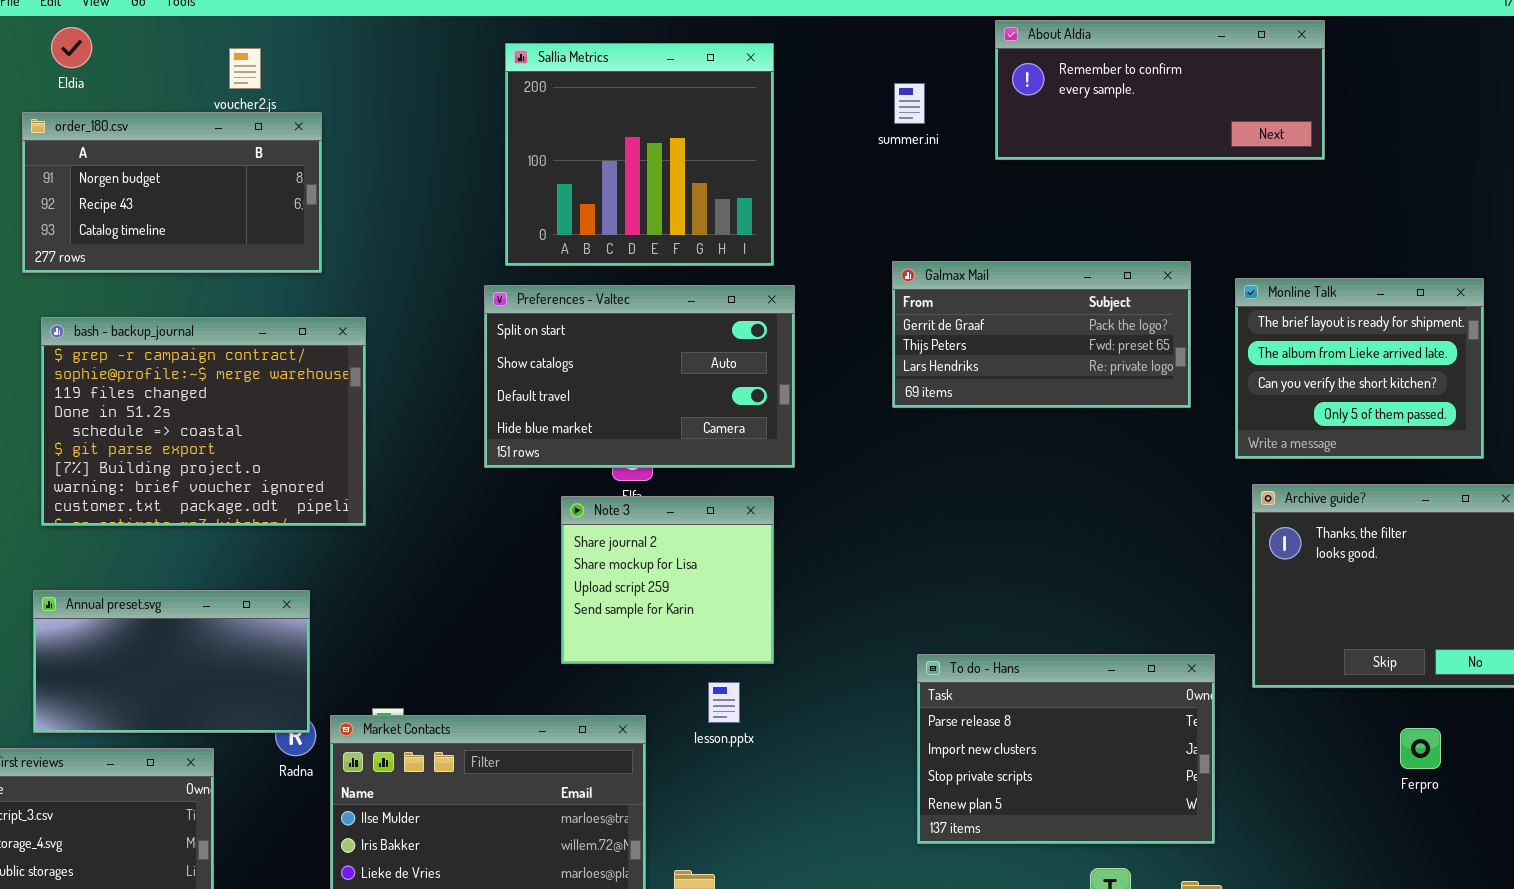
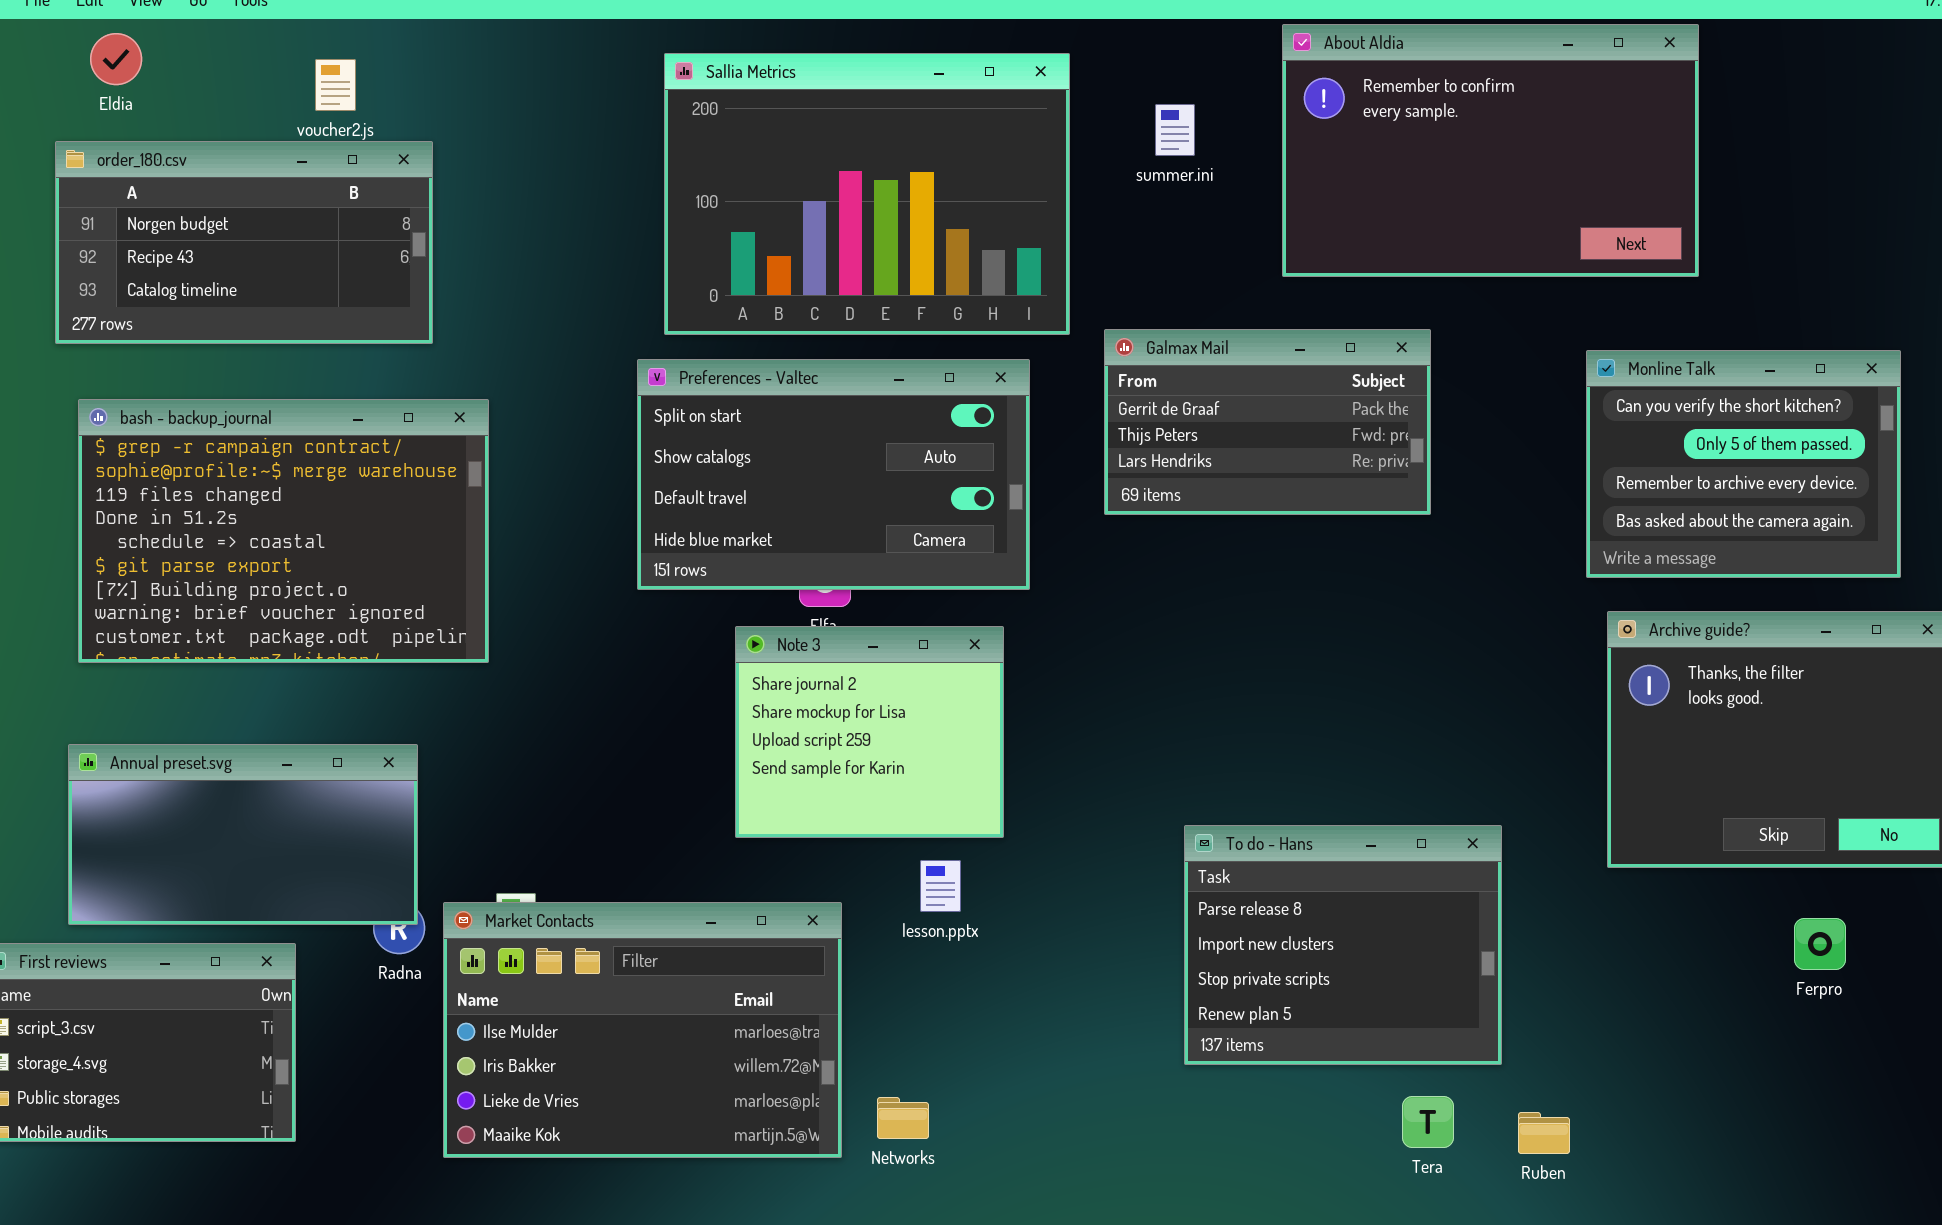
About Aldia: [995,20,1325,160] -> [1282,24,1699,277], resized
Sallia Metrics: [505,43,774,266] -> [664,53,1070,335], resized
Galmax Mail: [892,261,1191,408] -> [1104,329,1431,515], moved, resized
Monline Talk: [1235,278,1484,459] -> [1586,350,1901,578], scrolled down 2 rows
To do - Hans: [917,654,1215,844] -> [1184,825,1502,1065], resized

